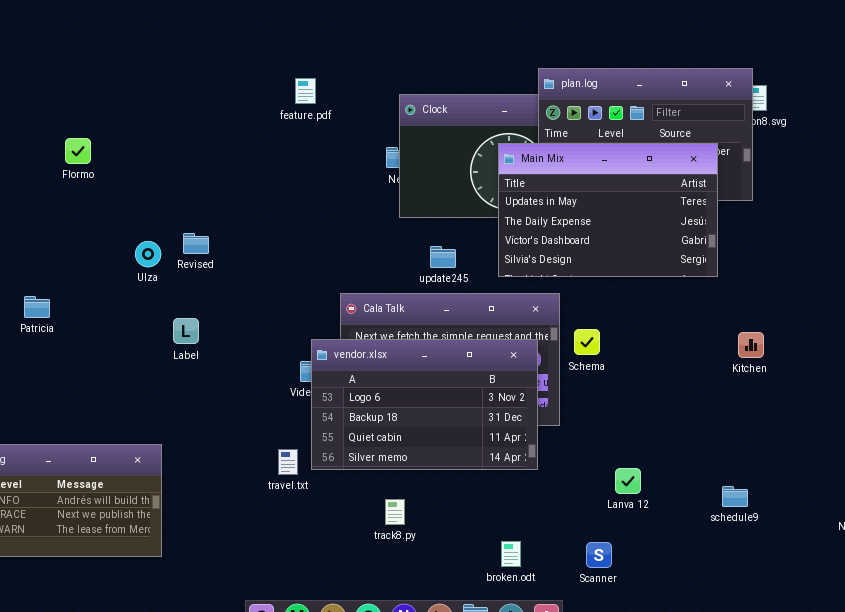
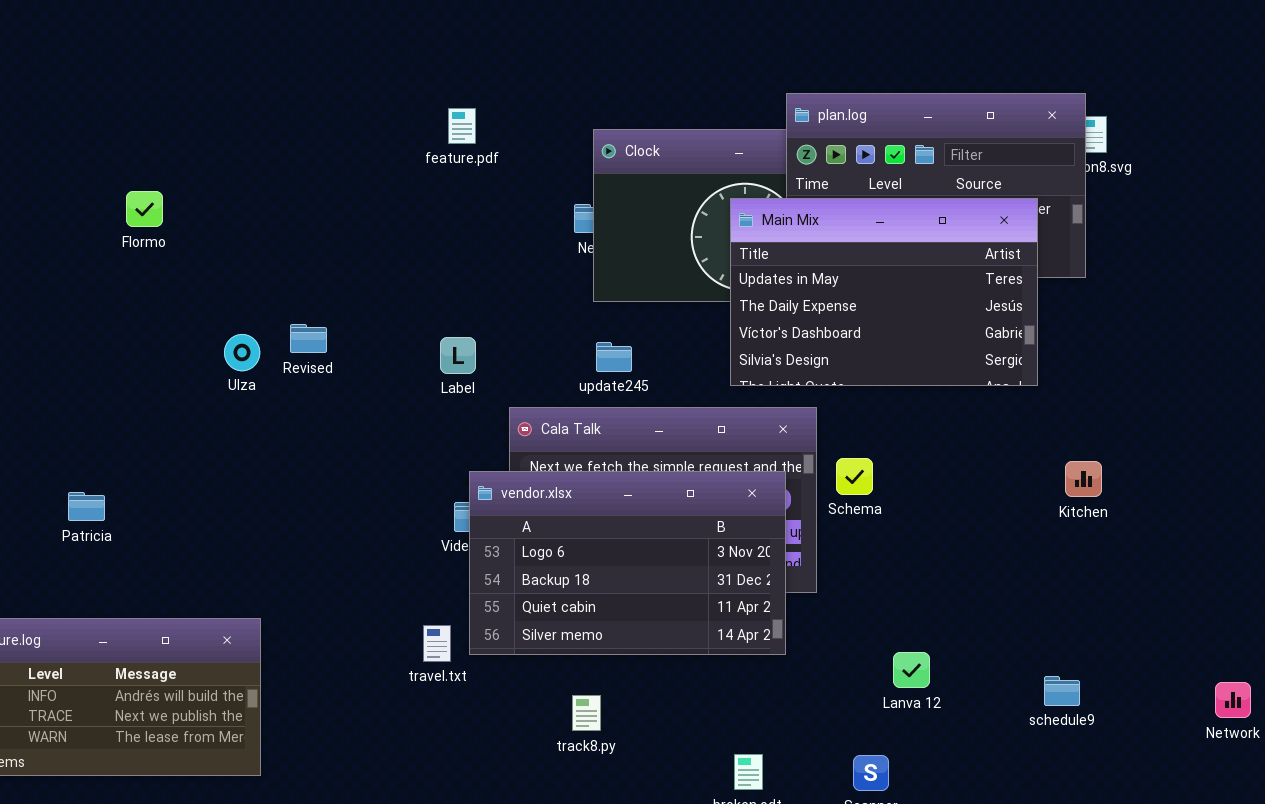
update245: [430,246,456,268] -> [596,342,632,372], moved
Patricia: [24,296,50,318] -> [68,492,105,521], moved
Label: [173,318,199,344] -> [440,337,476,374], moved

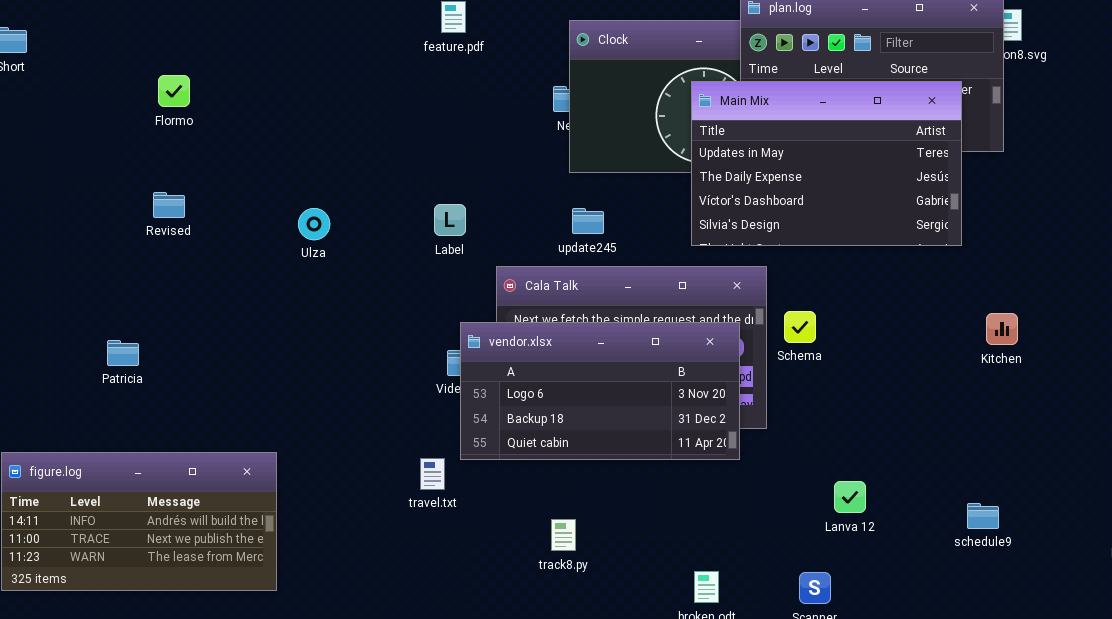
Revised: [290,324,327,353] -> [153,192,185,218], moved
Ulza: [224,334,260,371] -> [298,208,330,240], moved
vendor.xlsx: [469,471,786,655] -> [460,322,740,460], resized

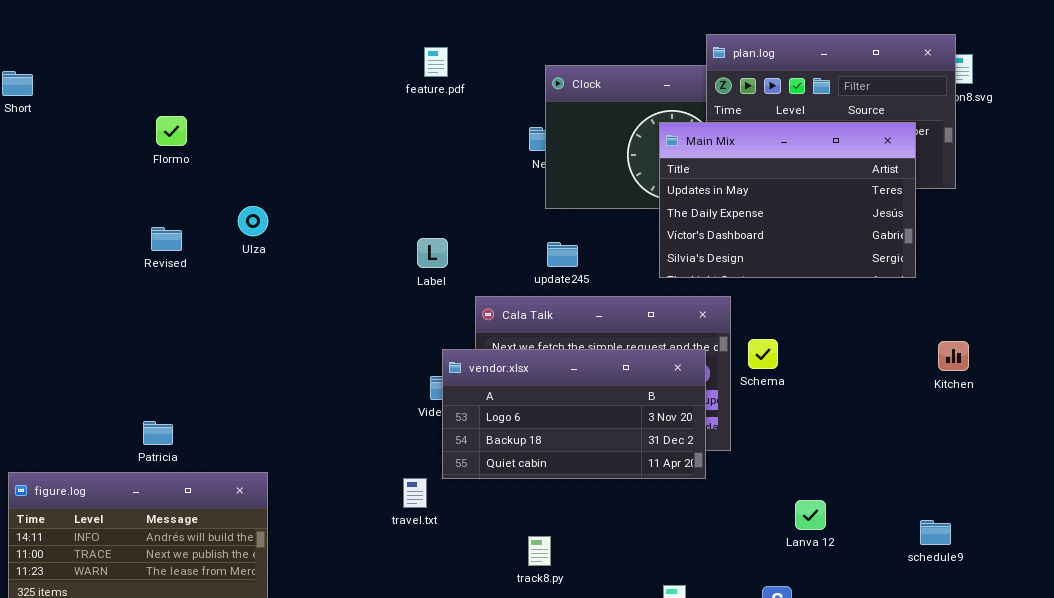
Ulza: [298,208,330,240] -> [238,206,268,236], moved
Patricia: [107,340,139,366] -> [143,421,173,445], moved

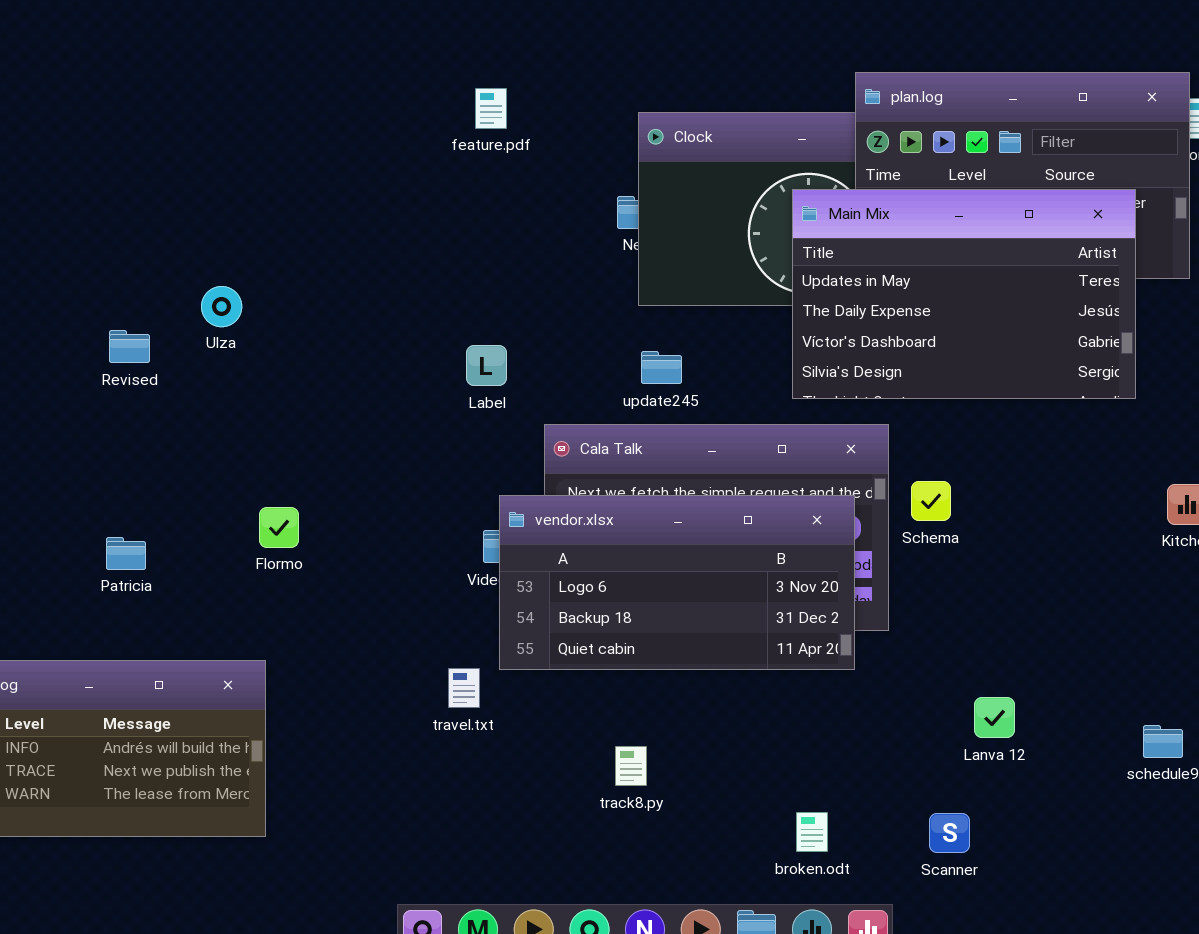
Flormo: [156,116,187,146] -> [259,507,299,548], moved
Ulza: [238,206,268,236] -> [201,286,242,327], moved
Patricia: [143,421,173,445] -> [106,537,146,570], moved

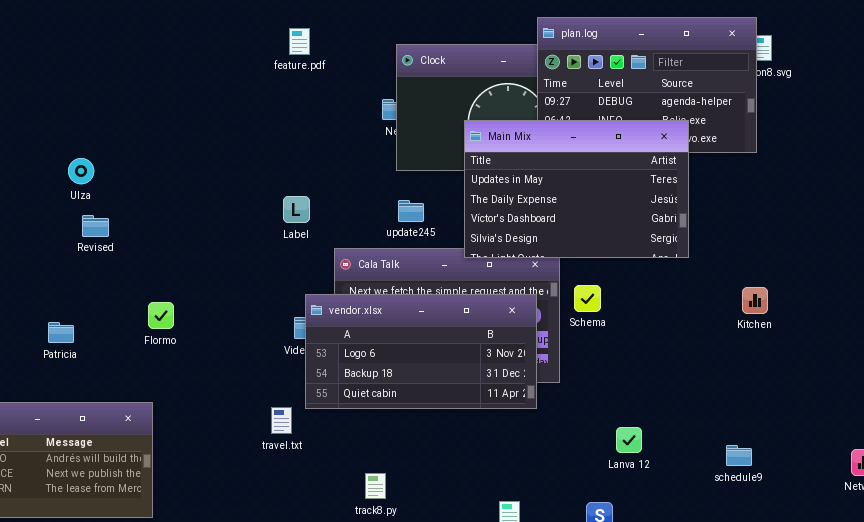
Main Mix: [792,189,1136,399] -> [464,120,689,258], moved
Ulza: [201,286,242,327] -> [68,158,94,184], moved
Revised: [109,330,150,363] -> [82,215,109,237], moved
track8.py: [615,746,647,786] -> [365,473,386,499], moved

